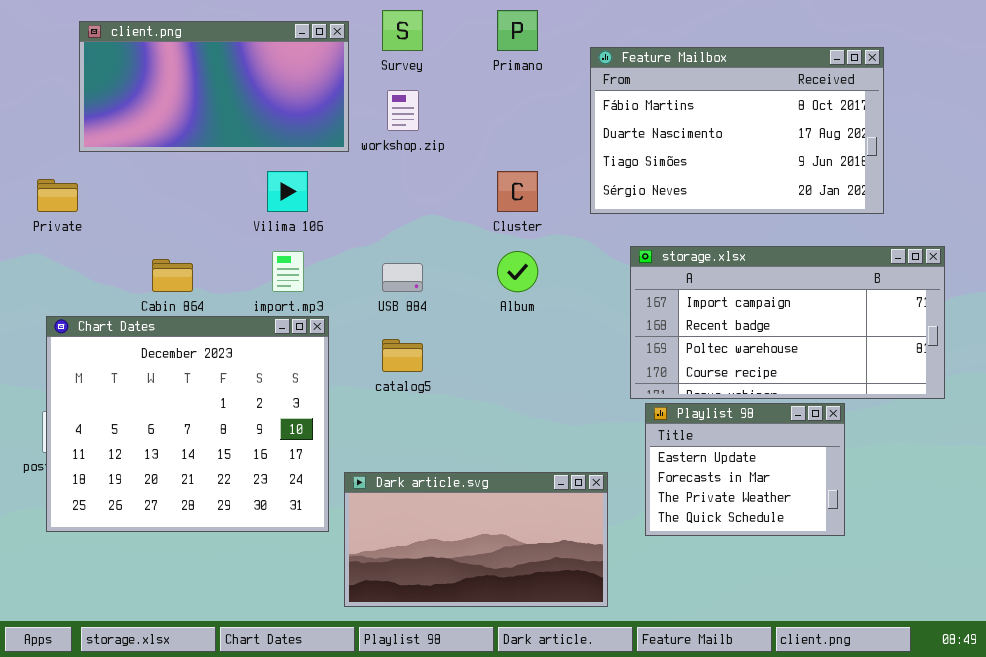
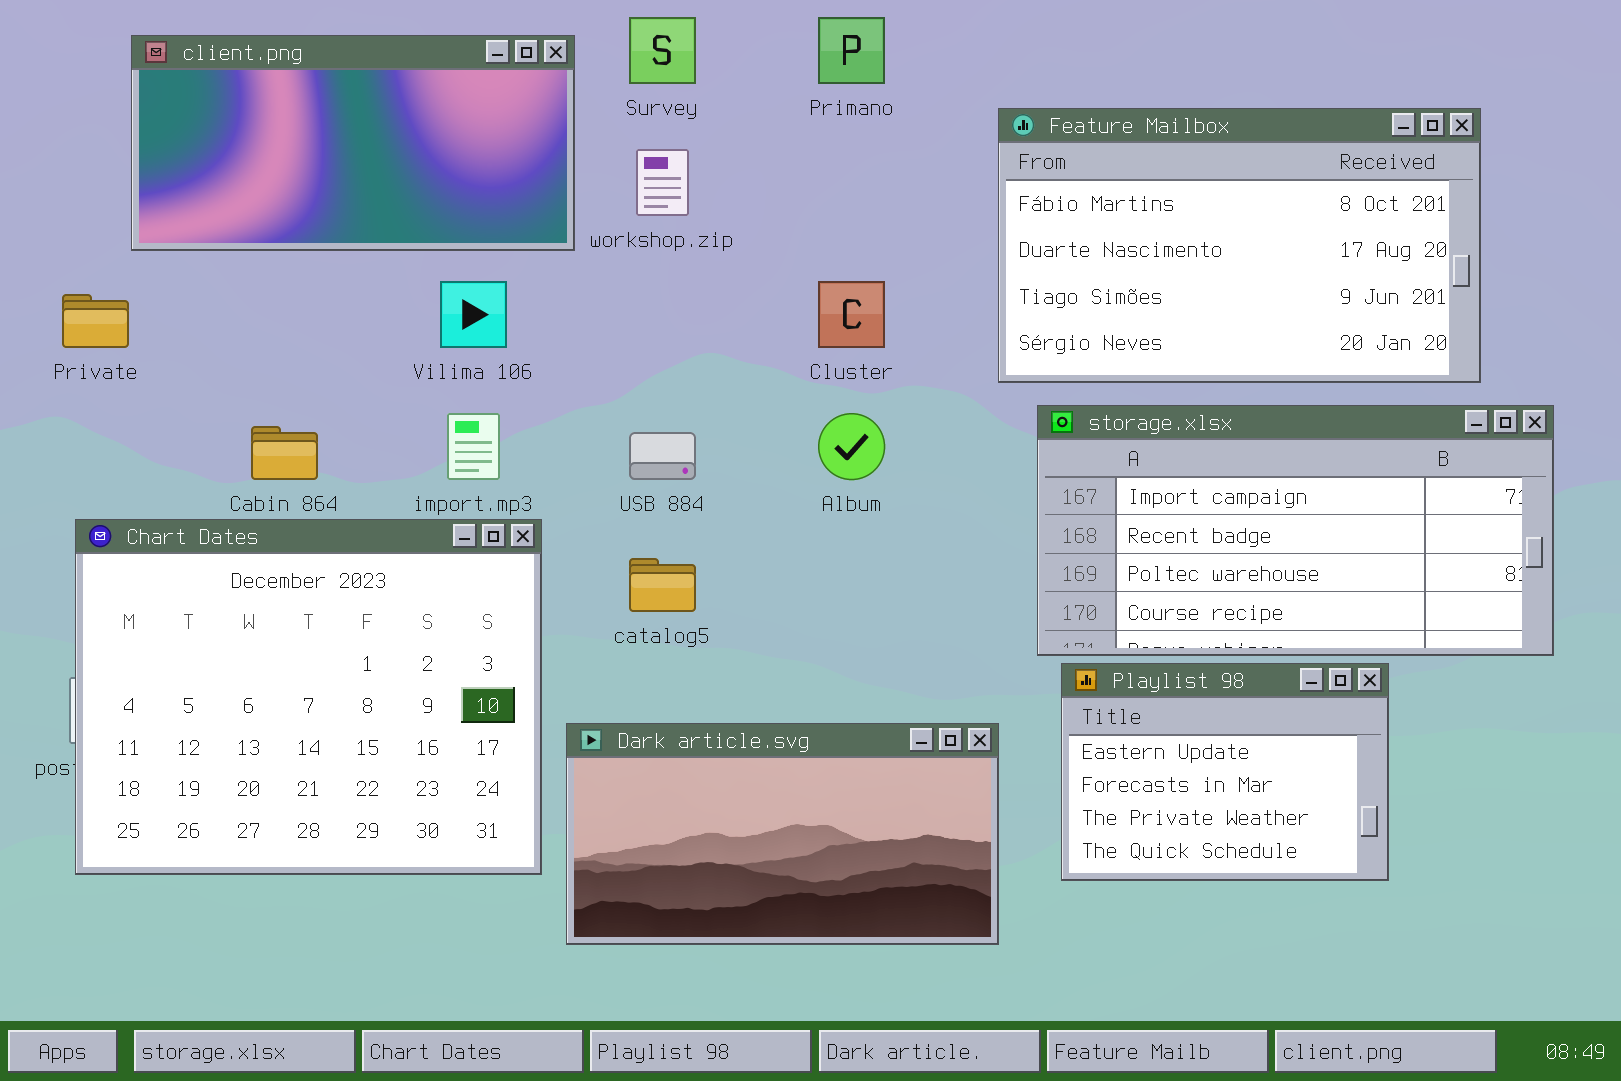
Feature Mailbox: [590,47,884,214] -> [998,108,1481,383], moved
Dark article.svg: [344,472,608,607] -> [566,723,999,945], moved

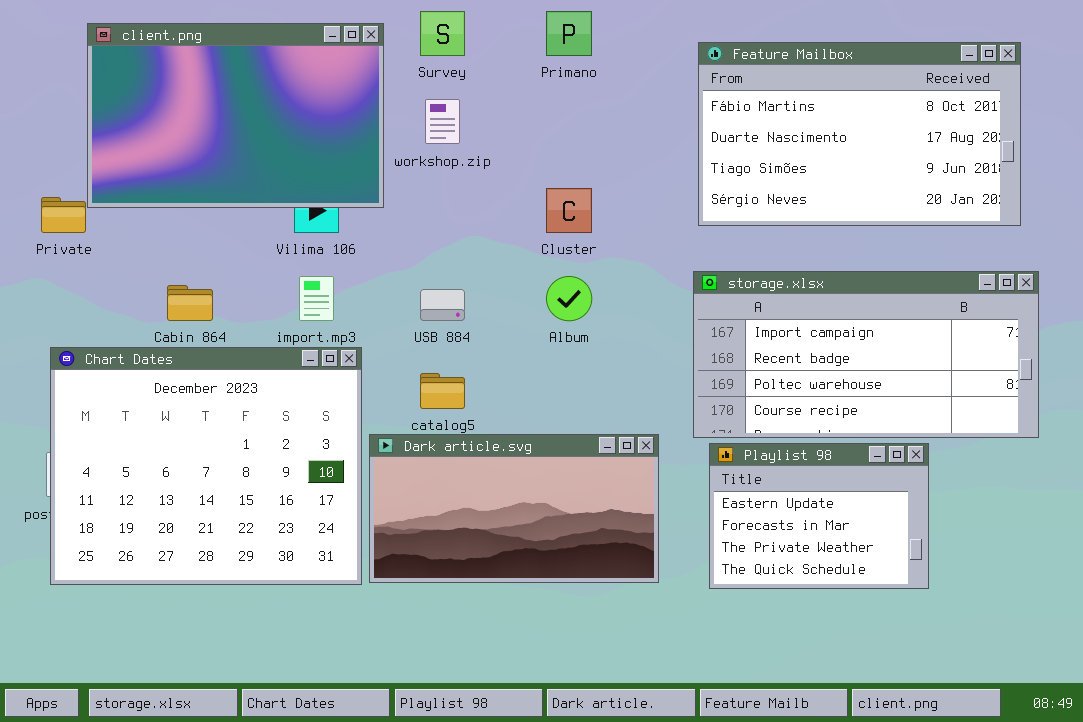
client.png: [131,35,575,251] -> [87,23,384,208], resized
Feature Mailbox: [998,108,1481,383] -> [698,42,1021,226], moved
Dark article.svg: [566,723,999,945] -> [369,434,659,583], moved

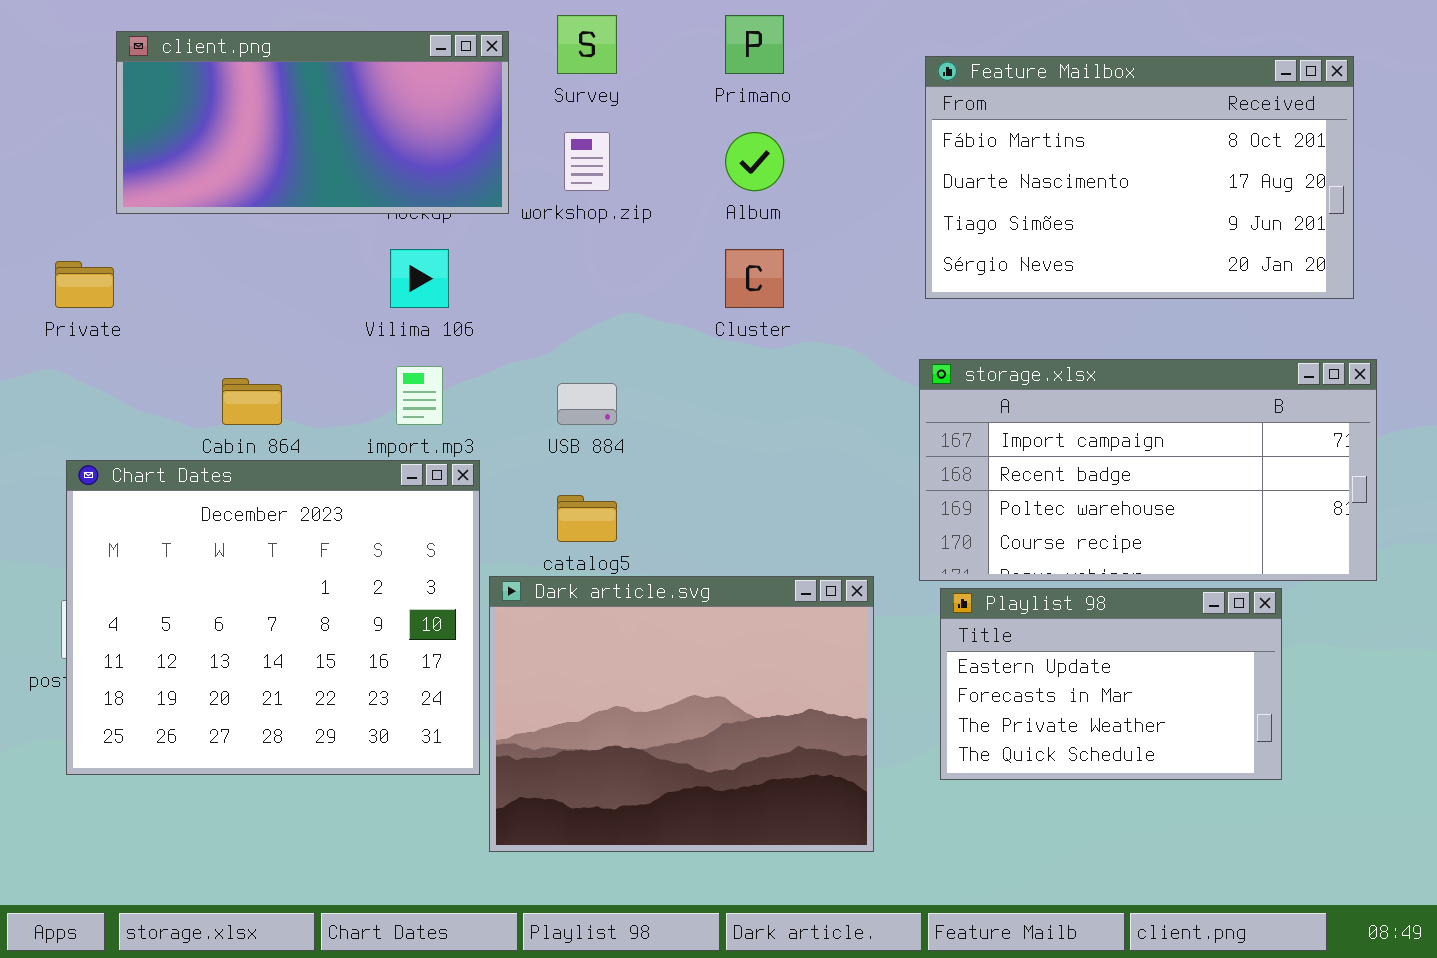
client.png: [87,23,384,208] -> [116,31,509,214], resized
Album: [546,276,592,321] -> [725,132,784,191], moved
Dark article.svg: [369,434,659,583] -> [489,576,874,852], resized
Playlist 98: [709,443,929,589] -> [940,588,1282,780], resized

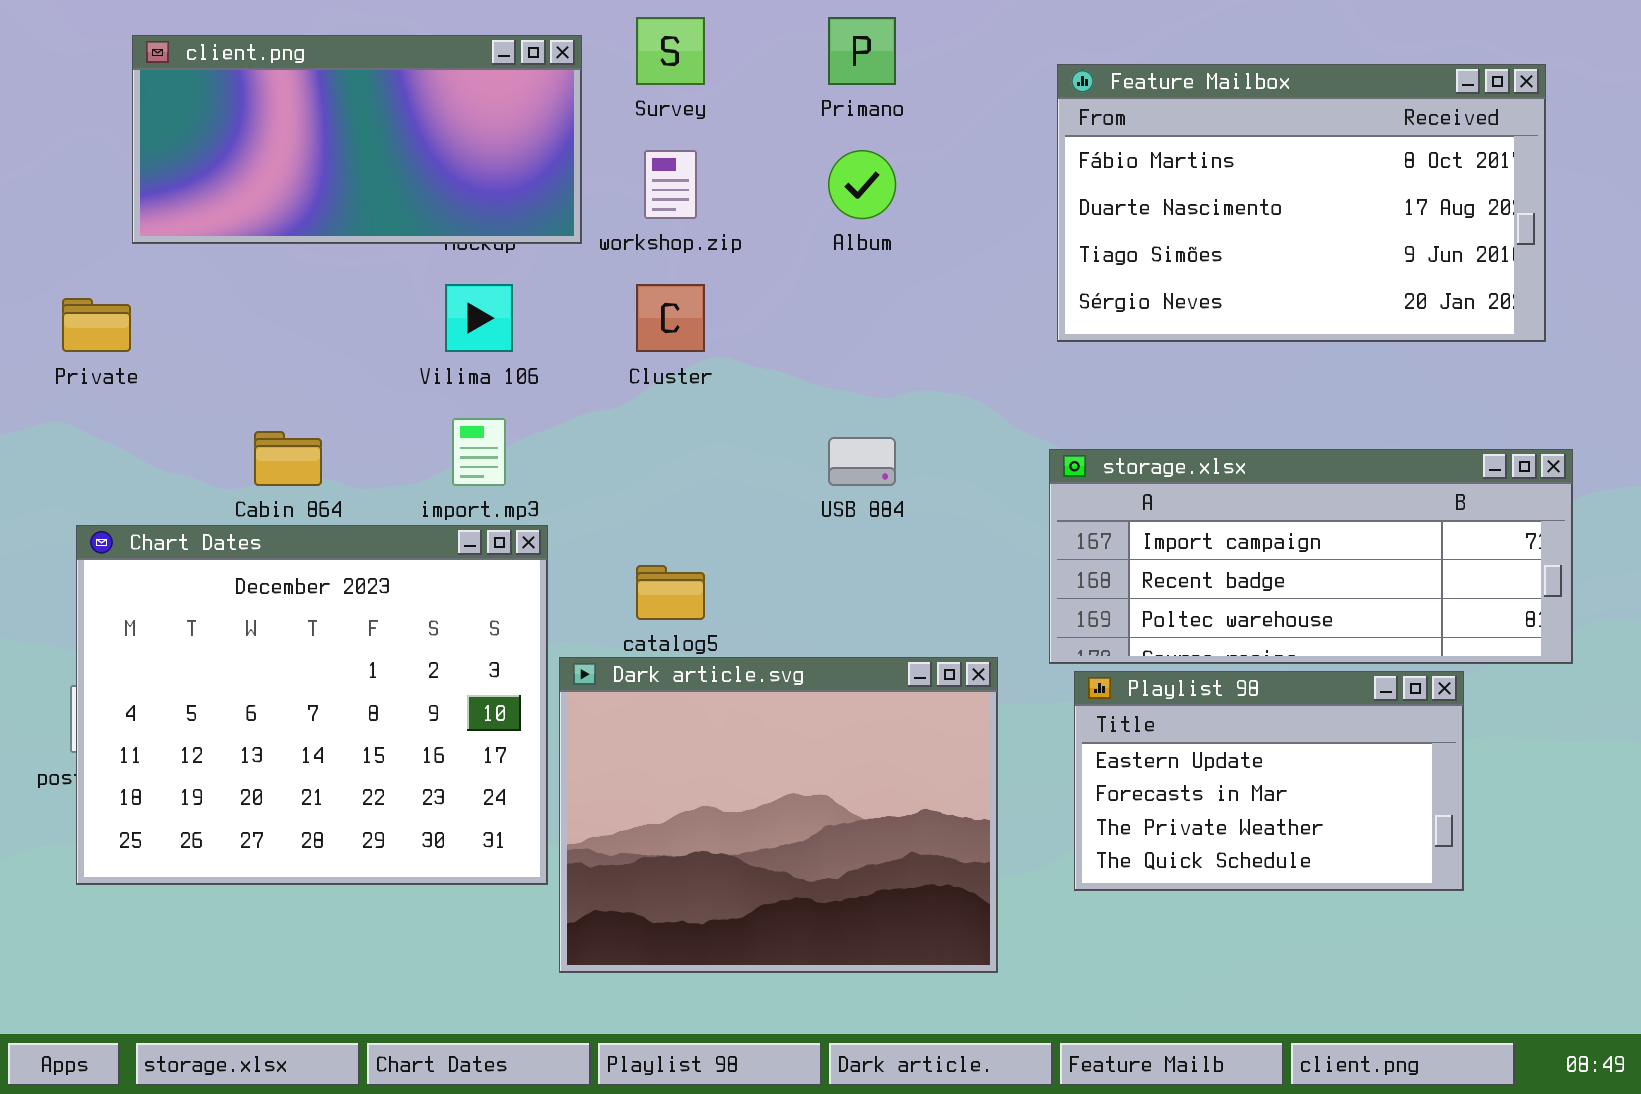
Cluster: [725,249,784,308] -> [636,284,705,352], moved
storage.xlsx: [919,359,1377,581] -> [1049,449,1573,664], resized
USB 884: [557,383,617,425] -> [828,437,896,486], moved

